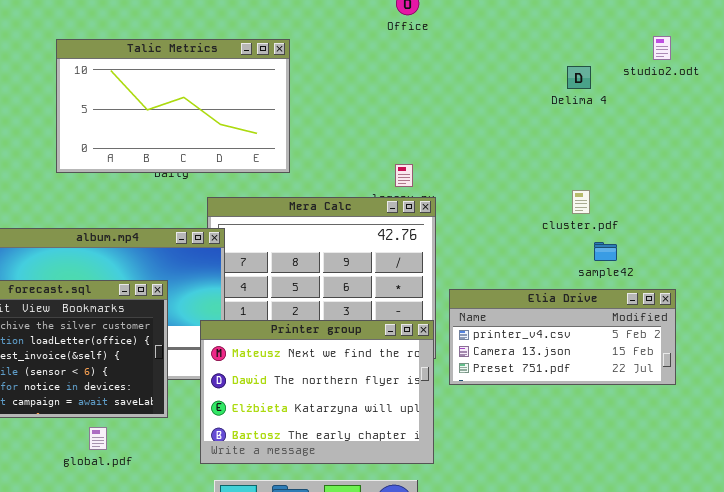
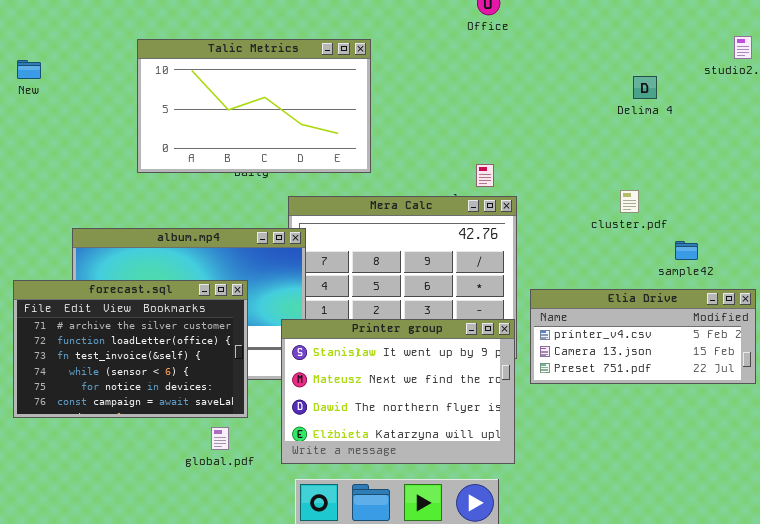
Delima 4: [567,66,591,89] -> [633,76,657,99], moved
cluster.pdf: [572,190,590,214] -> [620,190,639,213], moved
Printer group: [200,320,434,464] -> [281,319,515,464], scrolled up 1 row
global.pdf: [89,427,107,450] -> [211,427,229,450], moved

